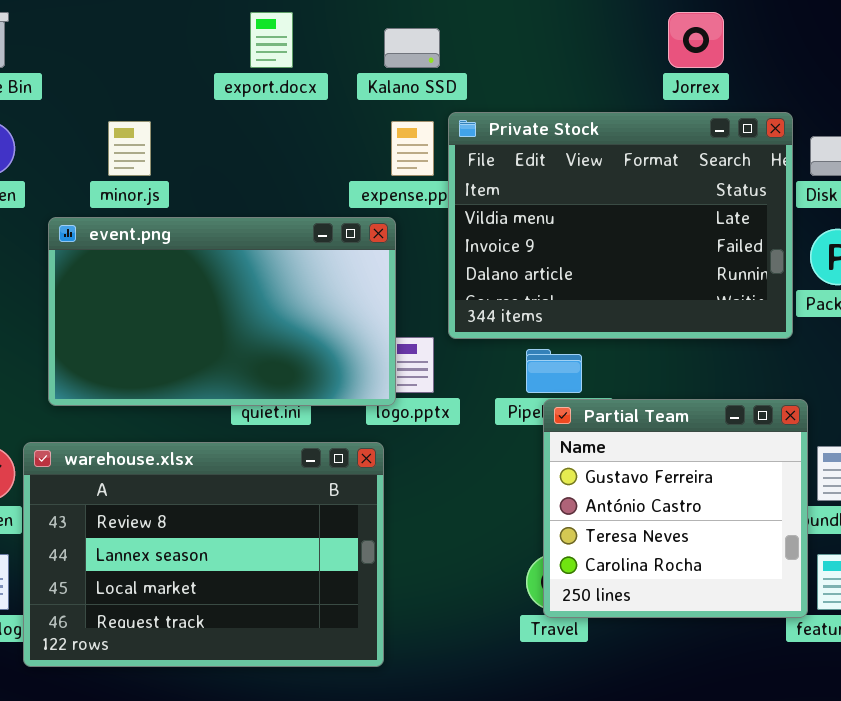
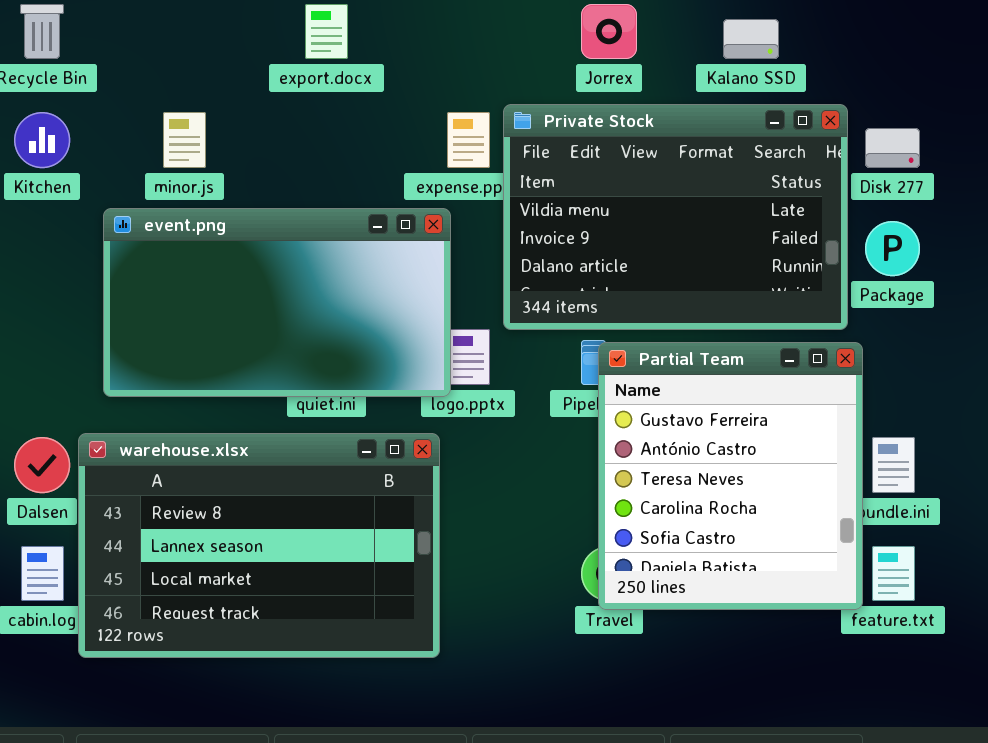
Jorrex: [668,12,724,68] -> [581,4,637,59], moved
Kalano SSD: [384,28,440,68] -> [723,19,779,59], moved
Partial Team: [543,399,808,618] -> [598,342,863,610], resized

